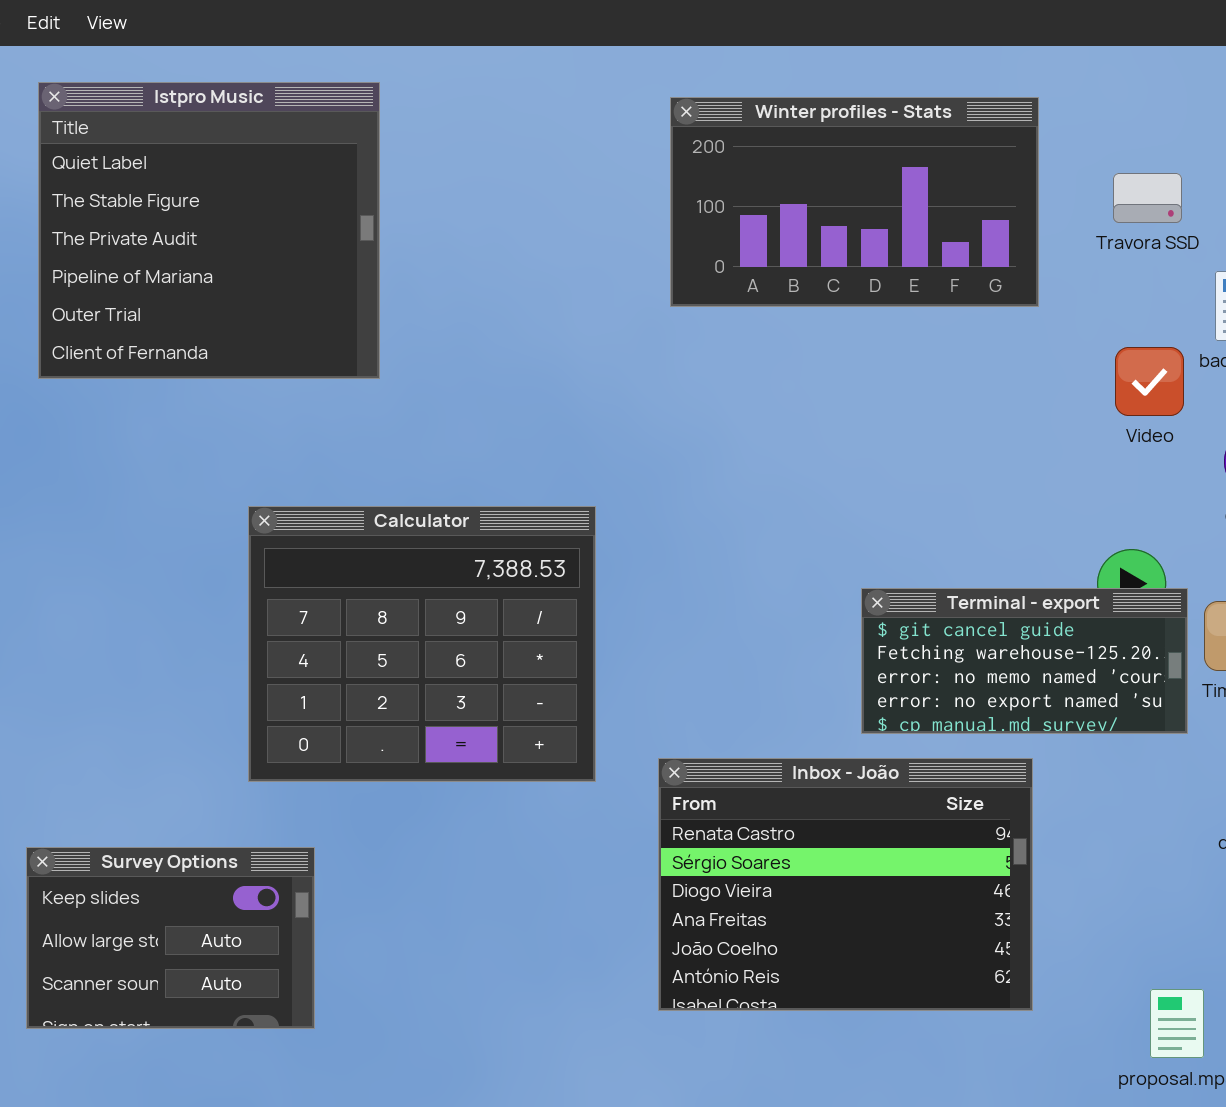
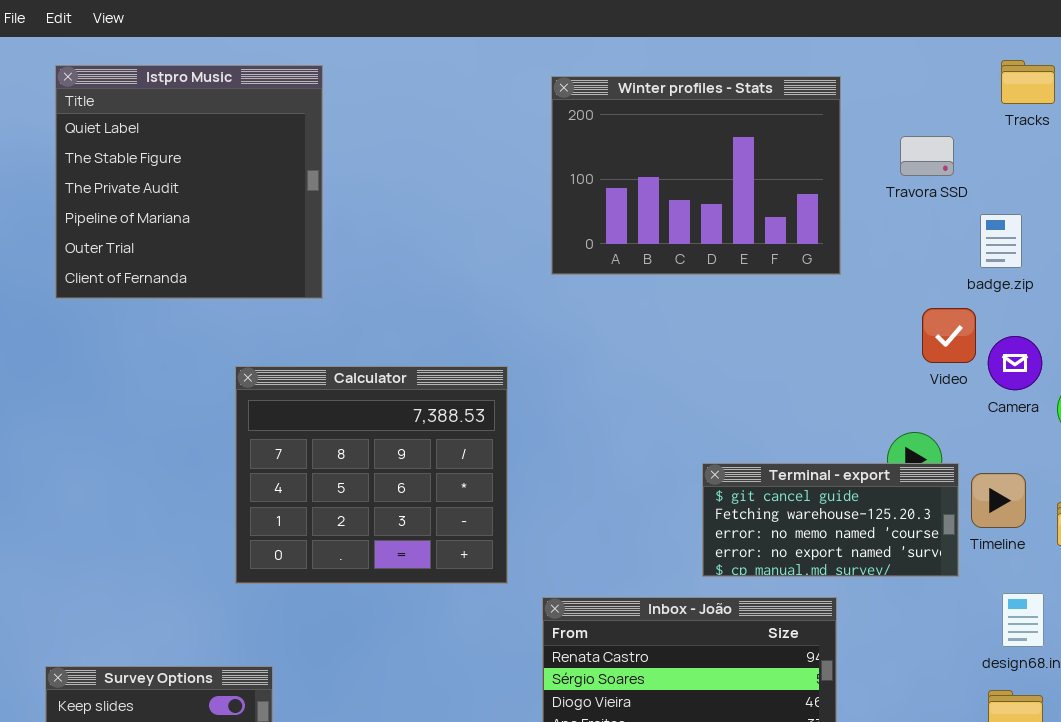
Winter profiles - Stats: [670,97,1039,307] -> [551,76,841,275], resized
Video: [1115,347,1184,416] -> [922,308,976,363], moved
Calculator: [248,506,596,782] -> [235,366,508,584], moved

